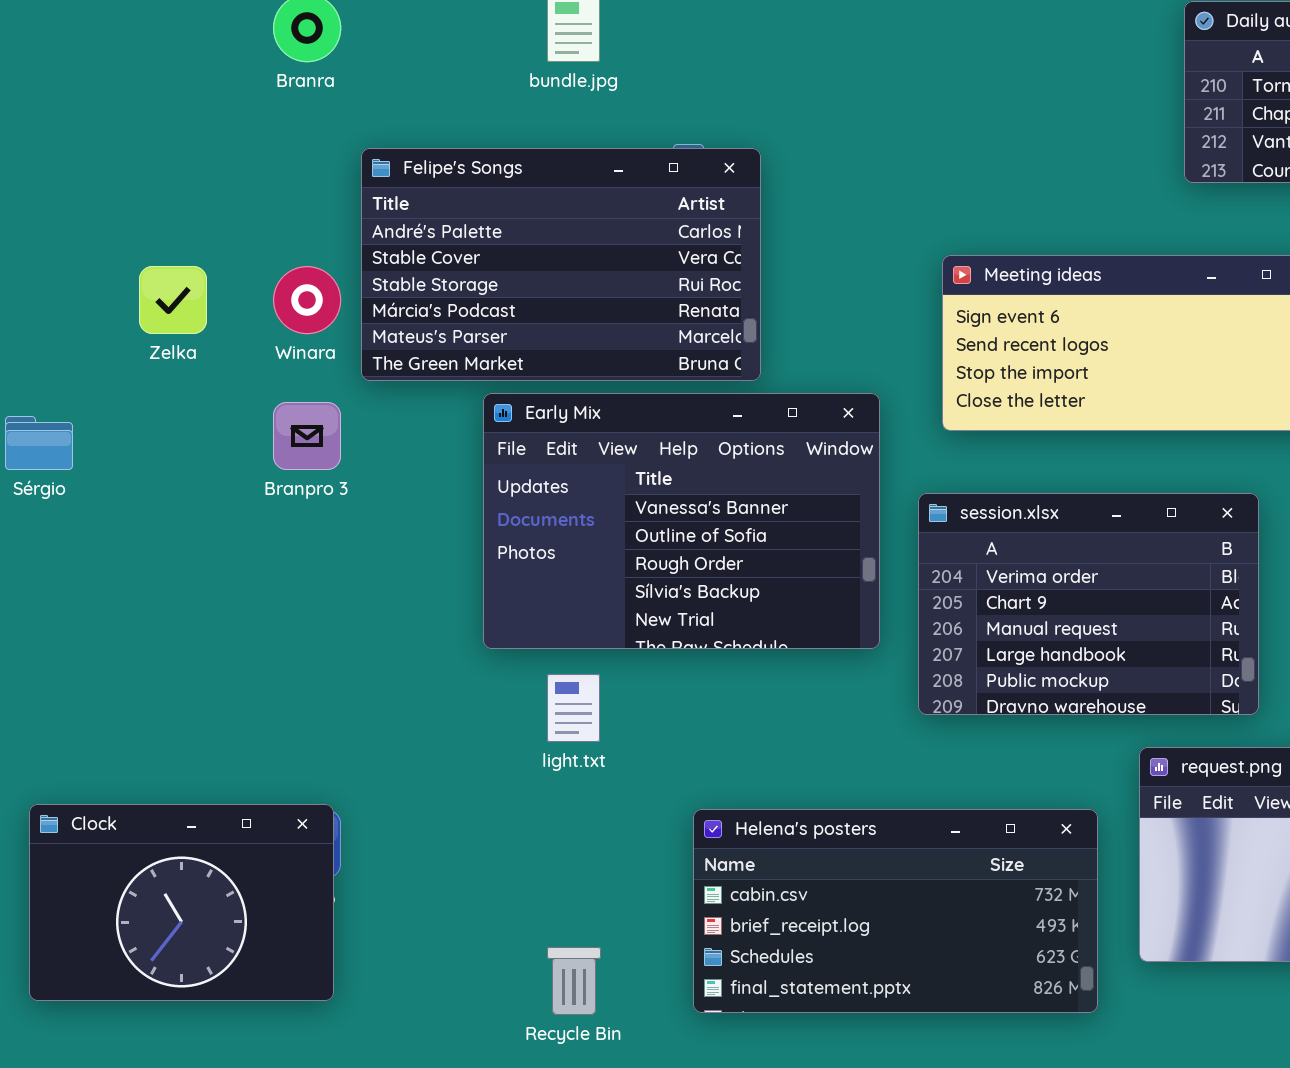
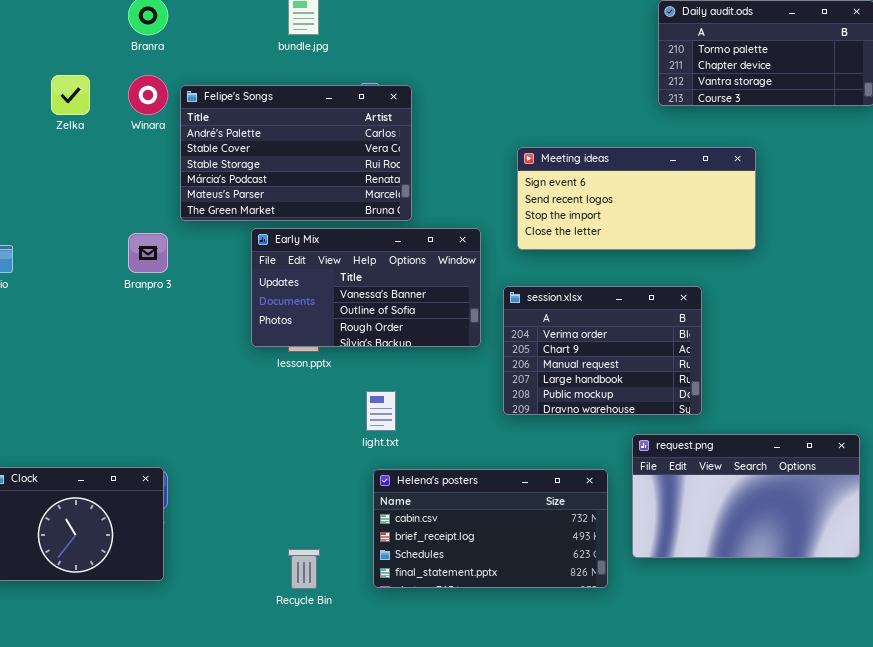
Zelka: [139,266,207,334] -> [51,75,90,115], moved
Winara: [273,266,341,334] -> [128,75,168,115], moved
Early Mix: [483,393,880,649] -> [251,228,481,347], resized
light.txt: [547,674,600,742] -> [366,391,396,431], moved

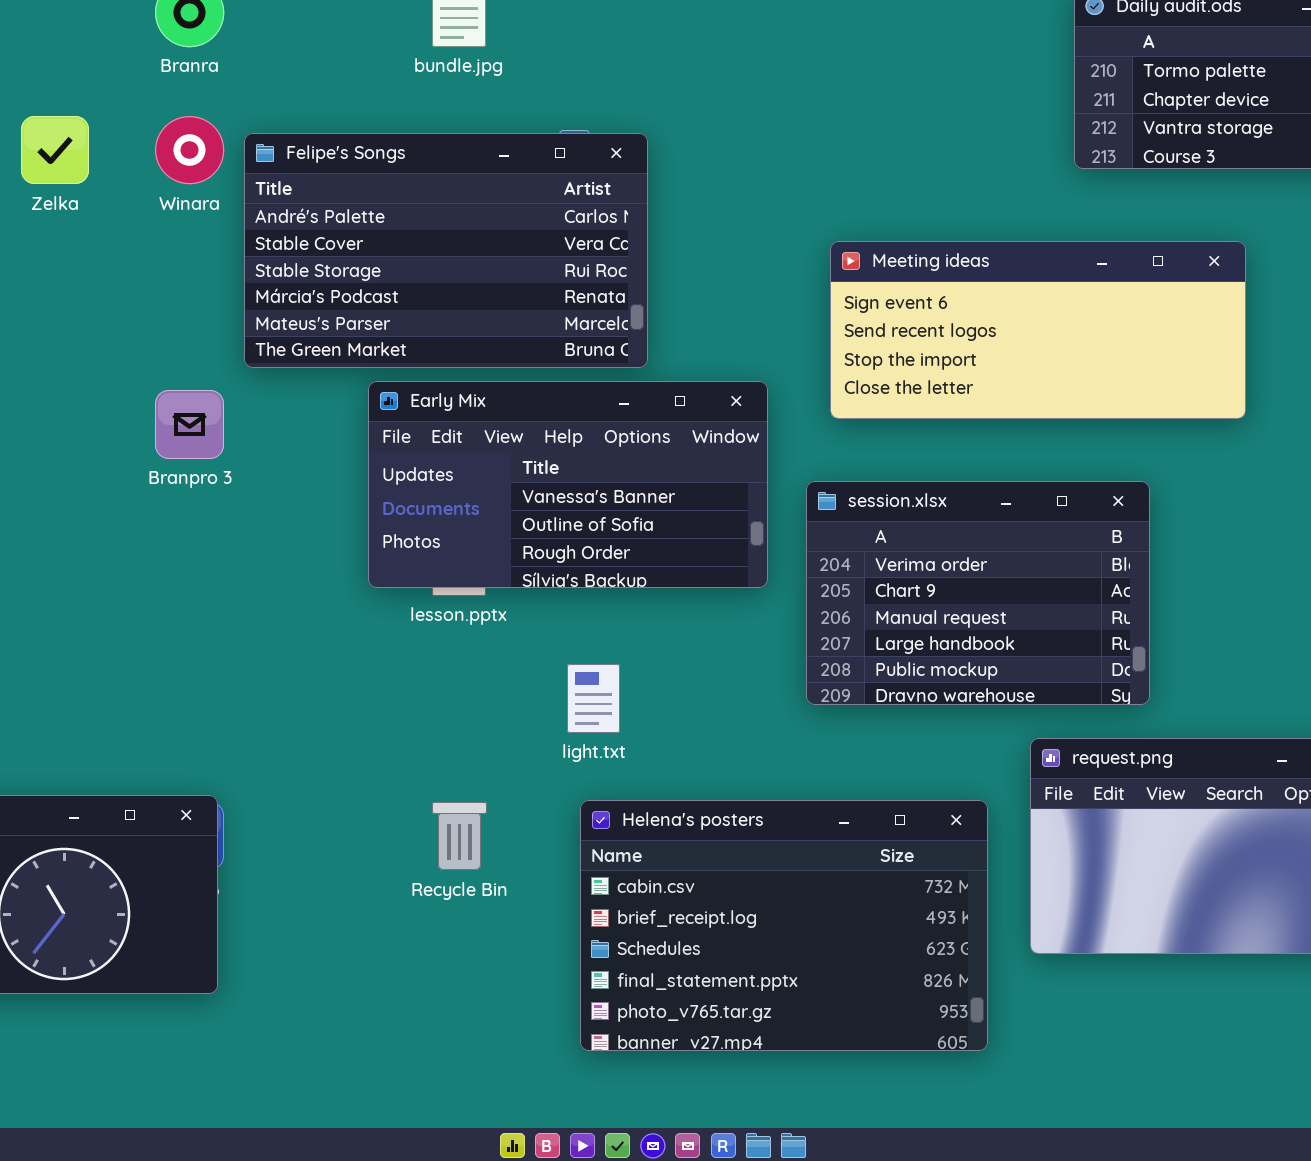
Helena's posters: [373,469,608,588] -> [580,800,988,1051], resized
Recycle Bin: [288,549,320,589] -> [432,802,487,870], moved

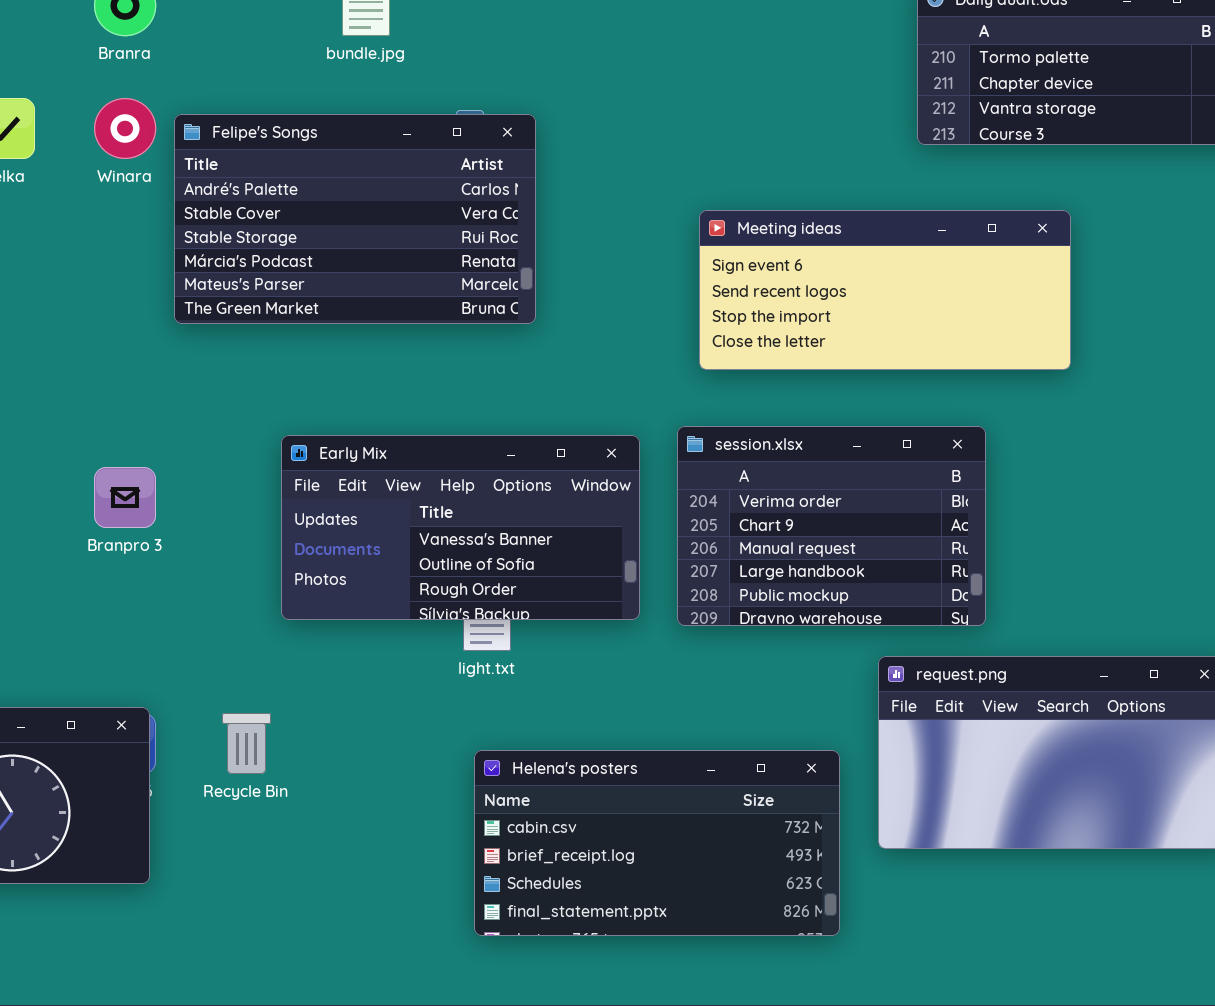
Early Mix: [368,381,768,588] -> [281,435,640,620], moved
Branpro 3: [155,390,224,459] -> [94,467,156,528], moved
Helena's posters: [580,800,988,1051] -> [474,750,840,936], resized
Recycle Bin: [432,802,487,870] -> [222,713,271,774], moved

